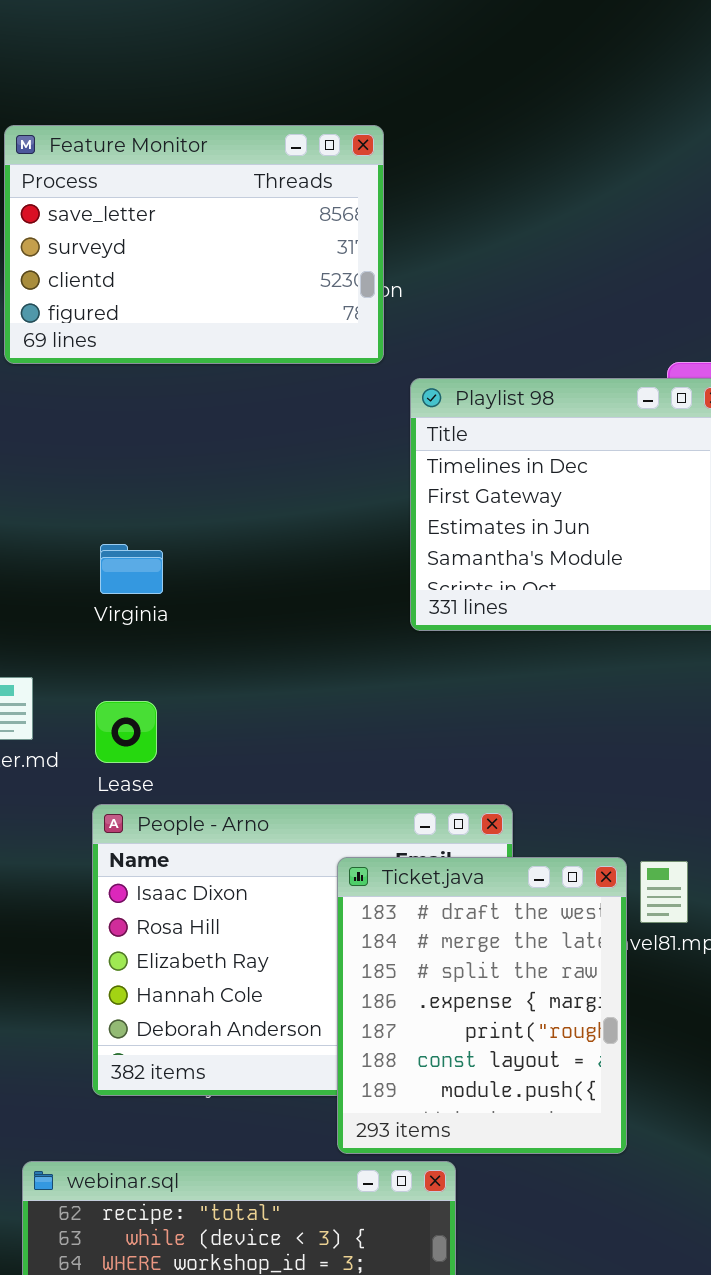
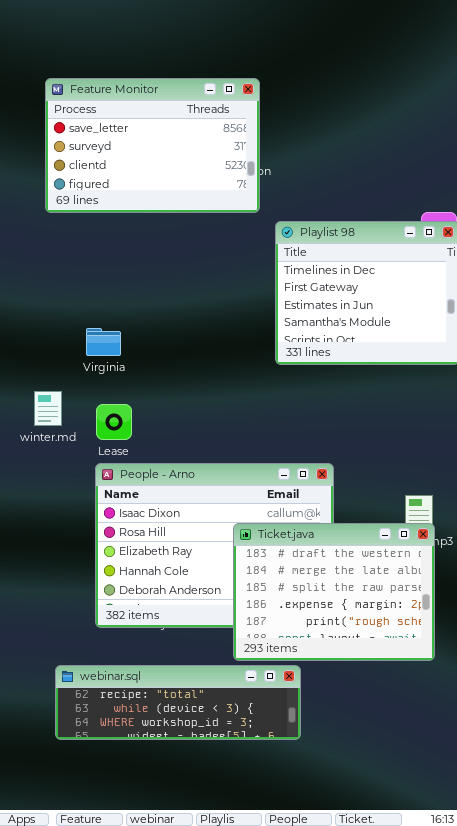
Virginia: [100,544,163,594] -> [86,328,121,356], moved
Ticket.java: [337,857,627,1154] -> [233,523,435,661], resized

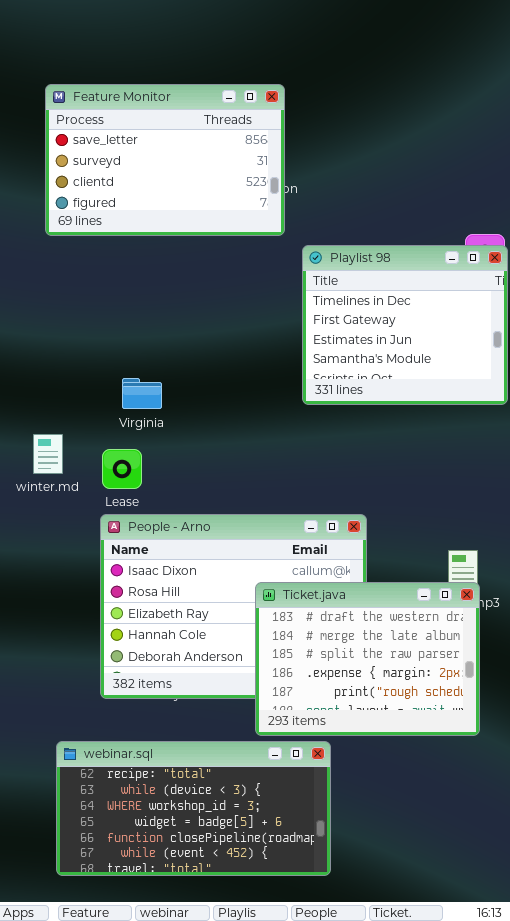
Virginia: [86,328,121,356] -> [122,378,162,409], moved
webinar.sql: [55,665,301,740] -> [56,741,331,876], resized

